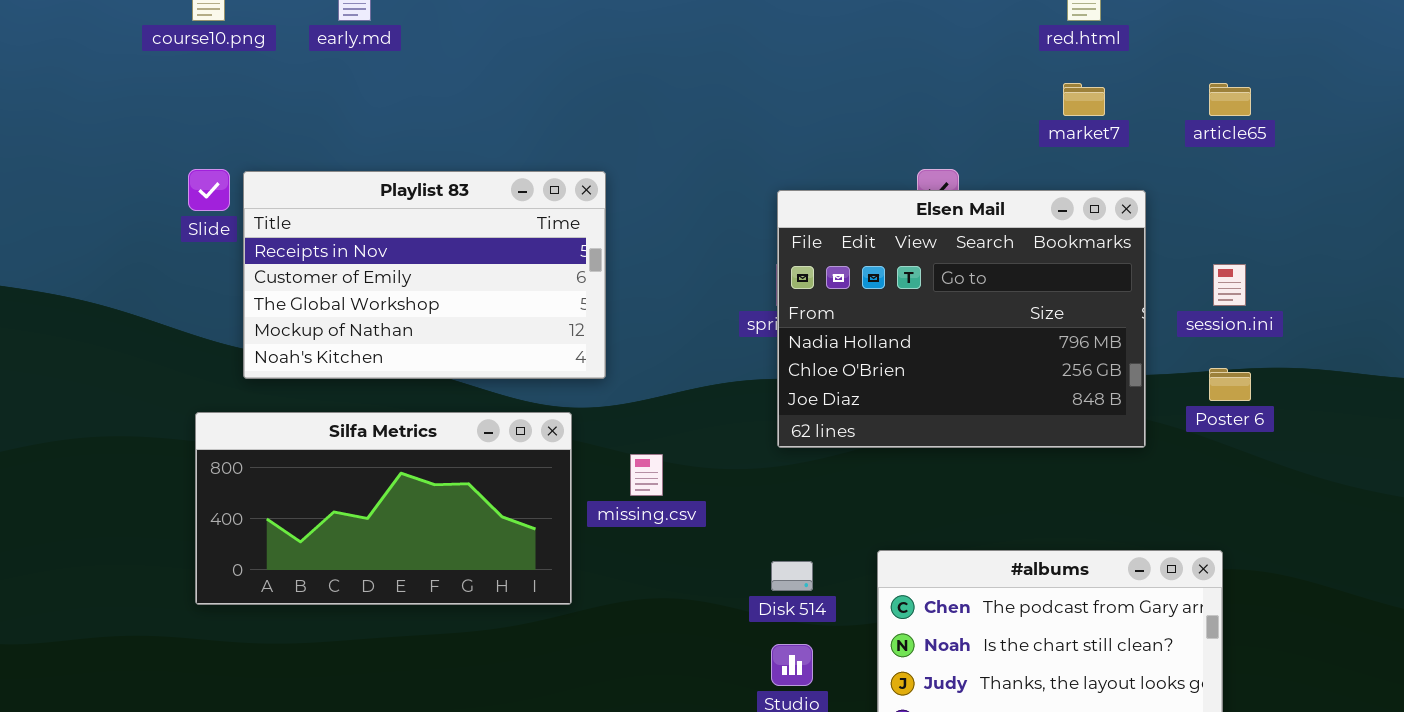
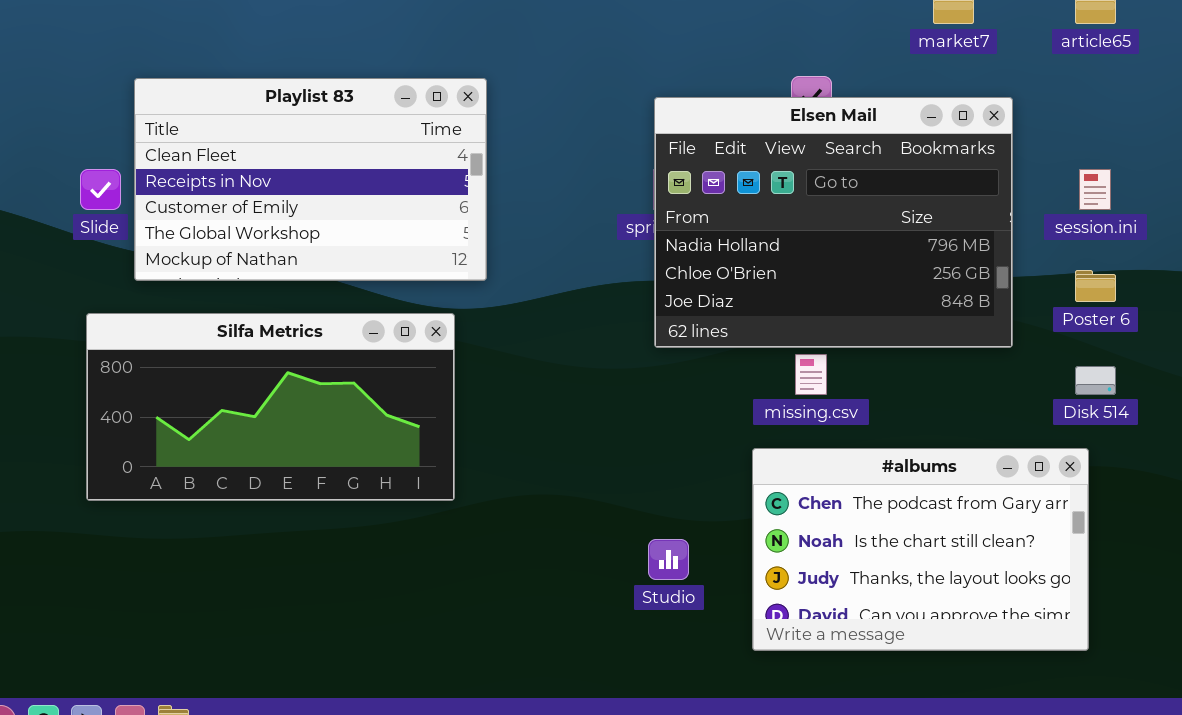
Slide: [188,169,230,211] -> [80,169,121,210], moved
Playlist 83: [243,171,606,379] -> [134,78,487,281], scrolled up 1 row
missing.csv: [630,454,663,496] -> [795,354,827,395], moved
Disk 514: [771,561,813,591] -> [1075,366,1116,395], moved

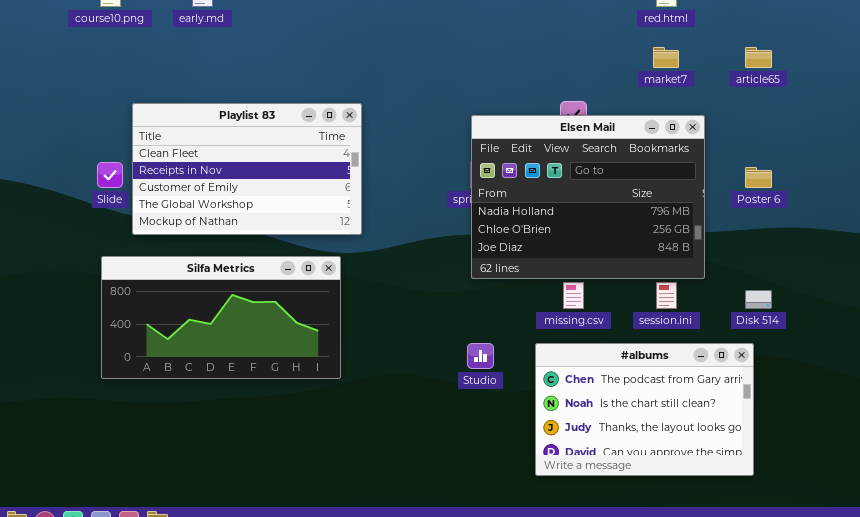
session.ini: [1079,169,1111,210] -> [656,282,677,309], moved
Poster 6: [1075,270,1116,302] -> [745,167,772,188], moved
Studio: [648,539,689,580] -> [467,343,494,369], moved

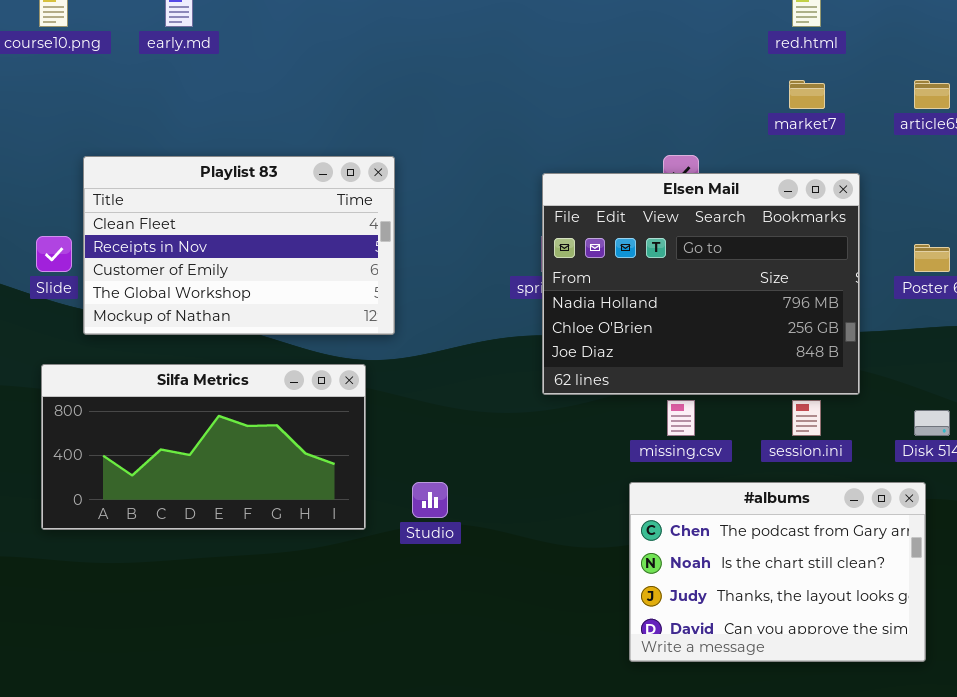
Studio: [467,343,494,369] -> [412,482,448,518], moved

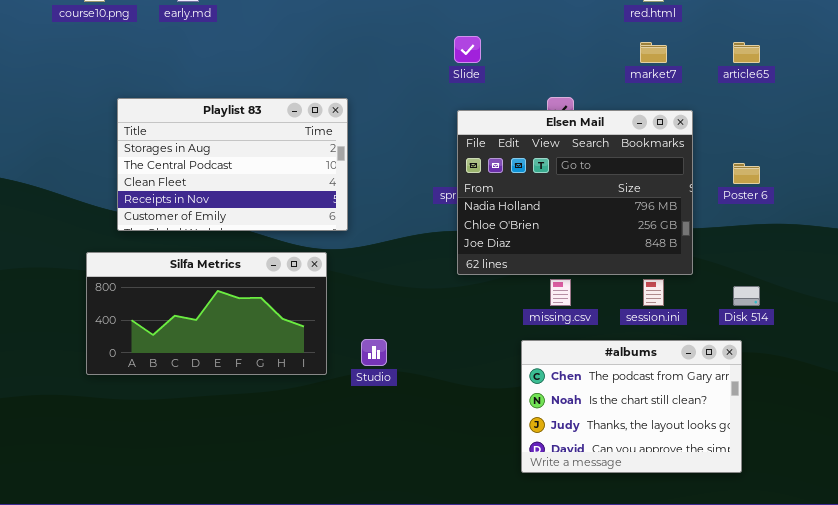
Playlist 83: [83,156,395,335] -> [117,98,348,231], scrolled up 2 rows
Slide: [36,236,72,272] -> [454,36,481,63], moved

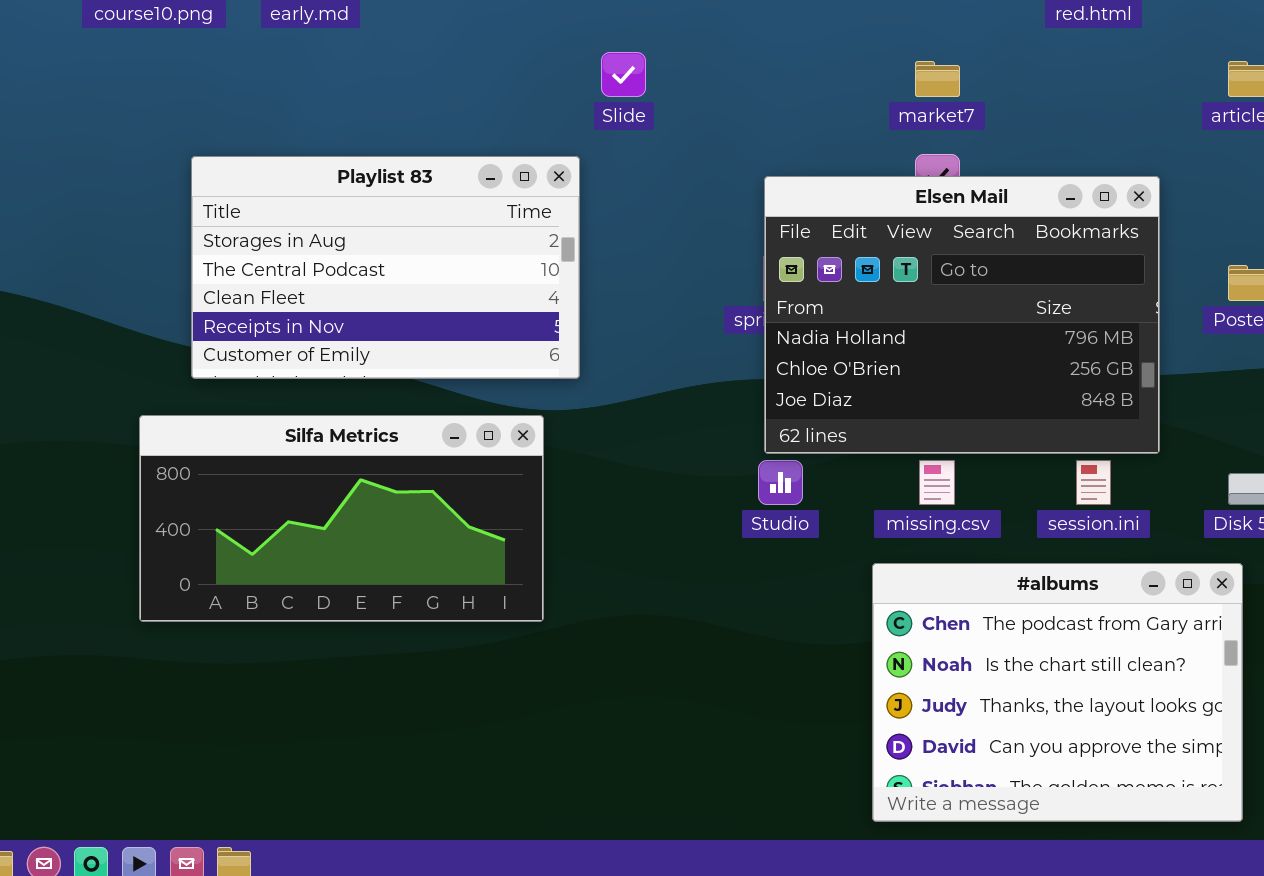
Slide: [454,36,481,63] -> [601,52,646,97], moved
market7: [640,42,667,63] -> [915,61,960,97], moved
Studio: [361,339,387,366] -> [758,460,803,505], moved
#albums: [521,340,742,473] -> [872,563,1243,822], resized

